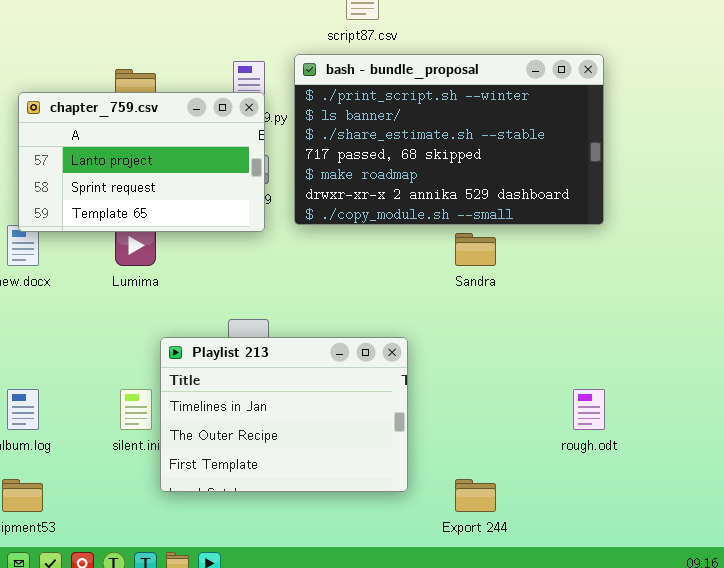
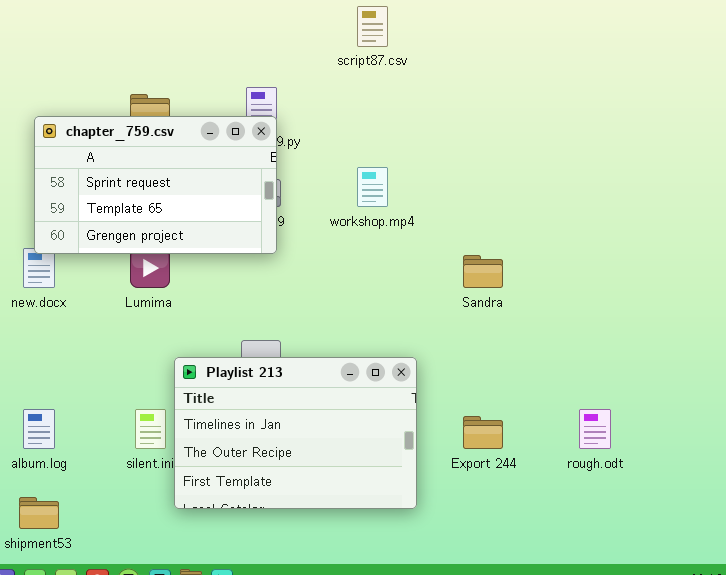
bash - bundle_proposal: [294,54,604,225] -> none, closed
chapter_759.csv: [18,92,265,232] -> [34,116,277,254], scrolled down 1 row
Export 244: [455,479,496,512] -> [463,416,503,449], moved

